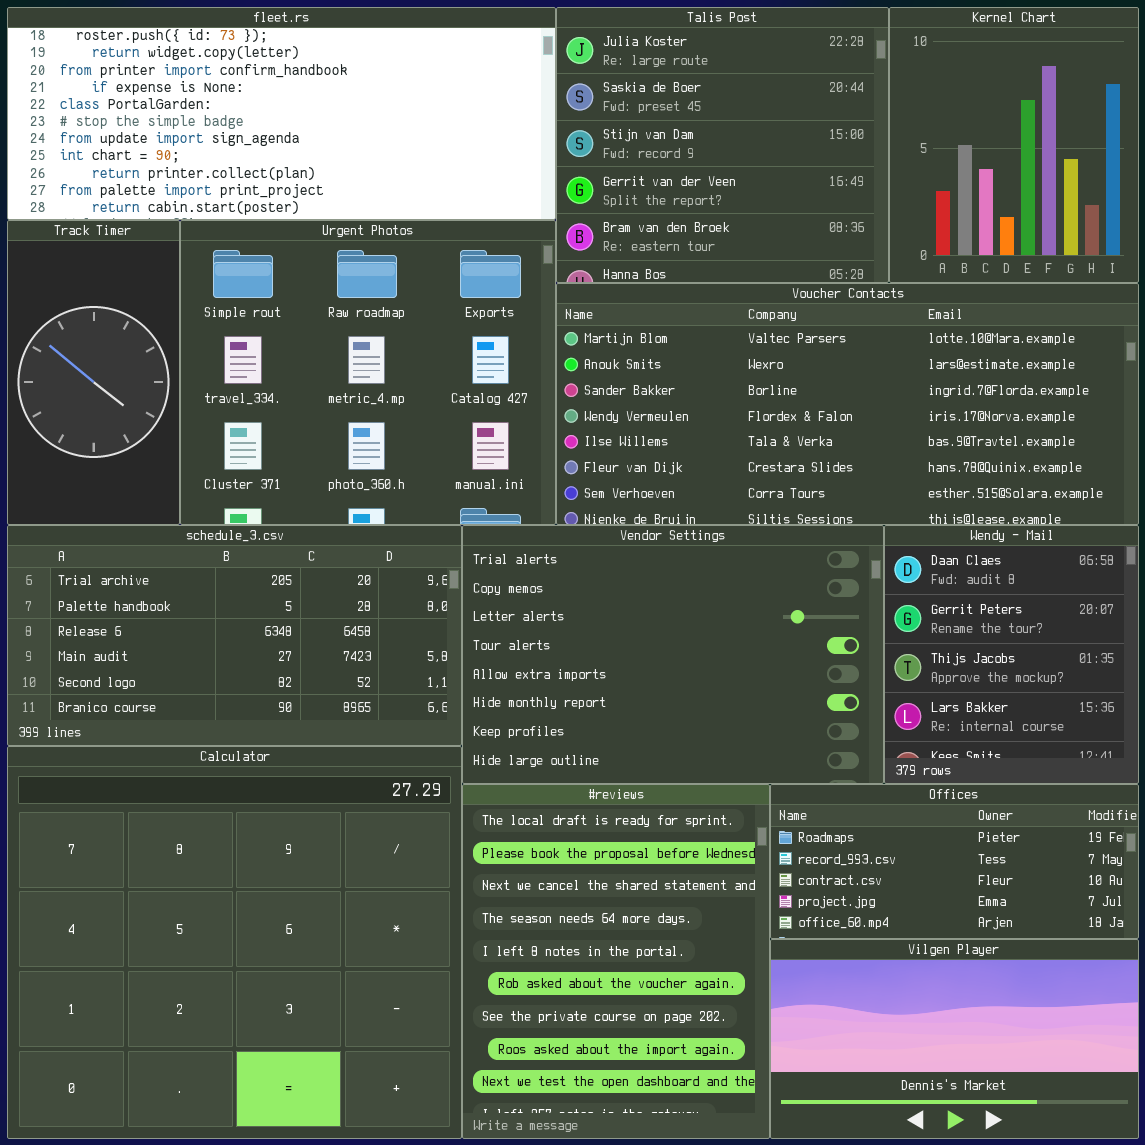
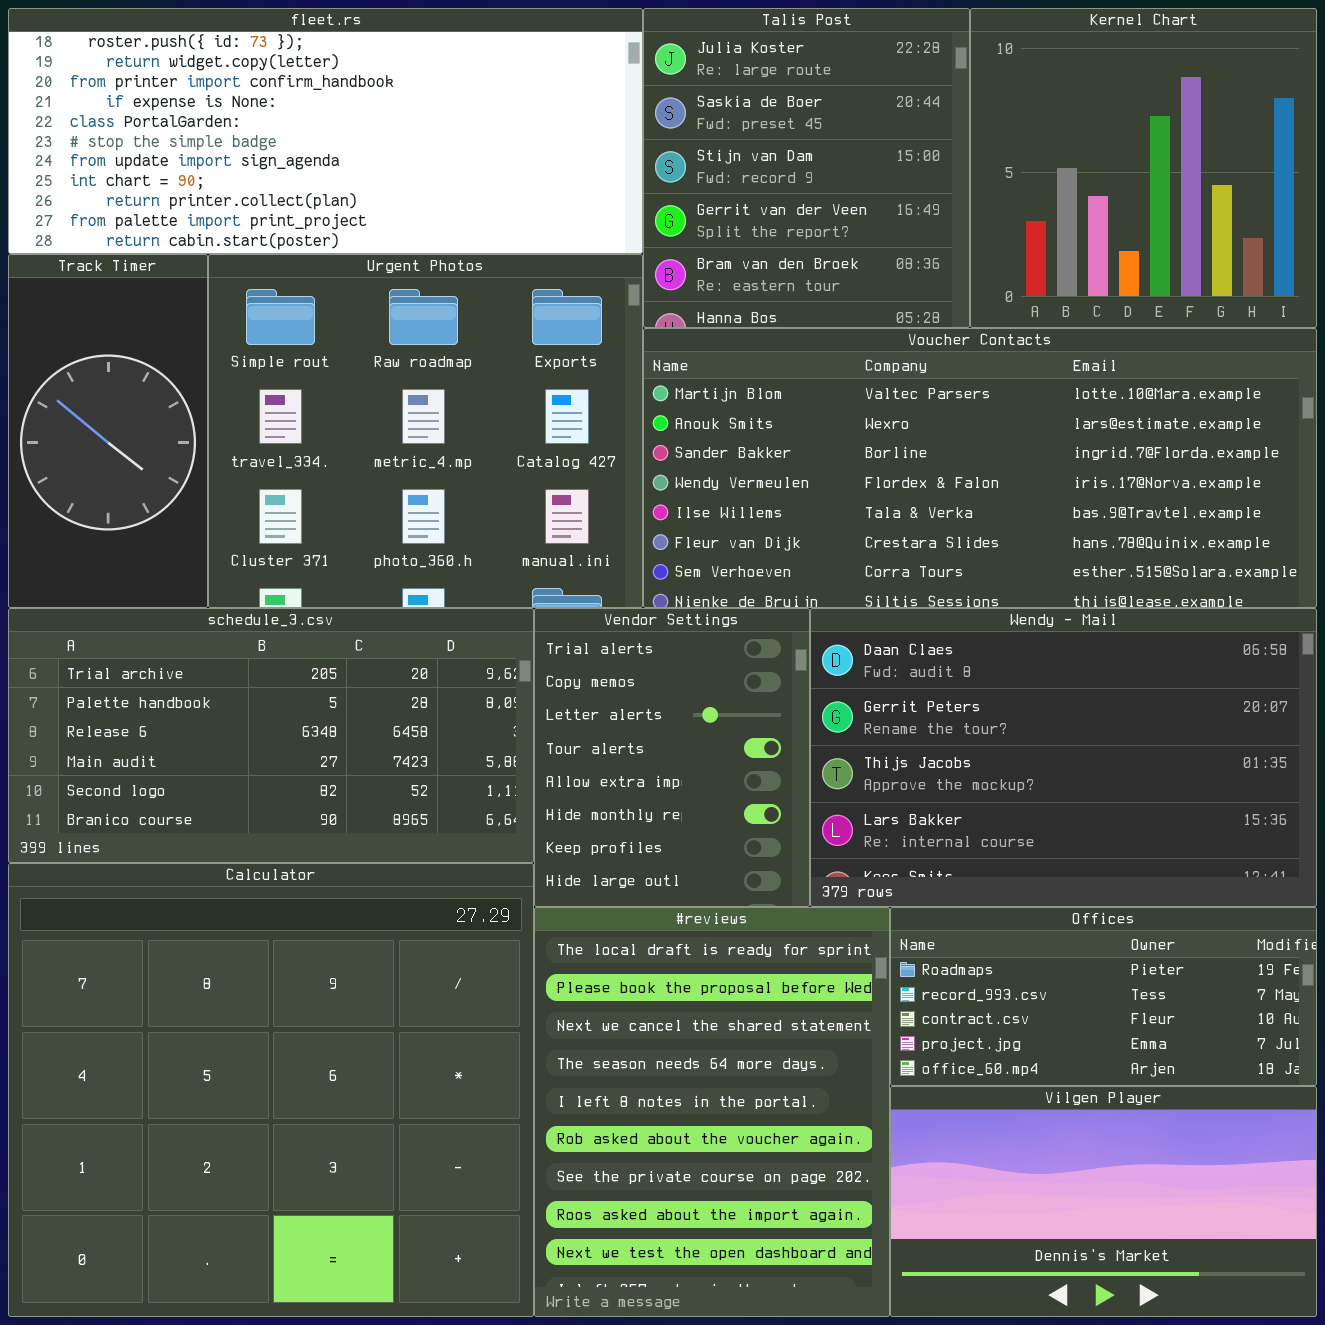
Talis Post: [556,7,889,283] -> [643,8,970,328], resized
Kernel Chart: [889,7,1139,283] -> [970,8,1317,328], resized
Vendor Settings: [462,525,884,784] -> [534,608,810,907], resized
Wendy - Mail: [884,525,1139,784] -> [810,608,1317,907], resized

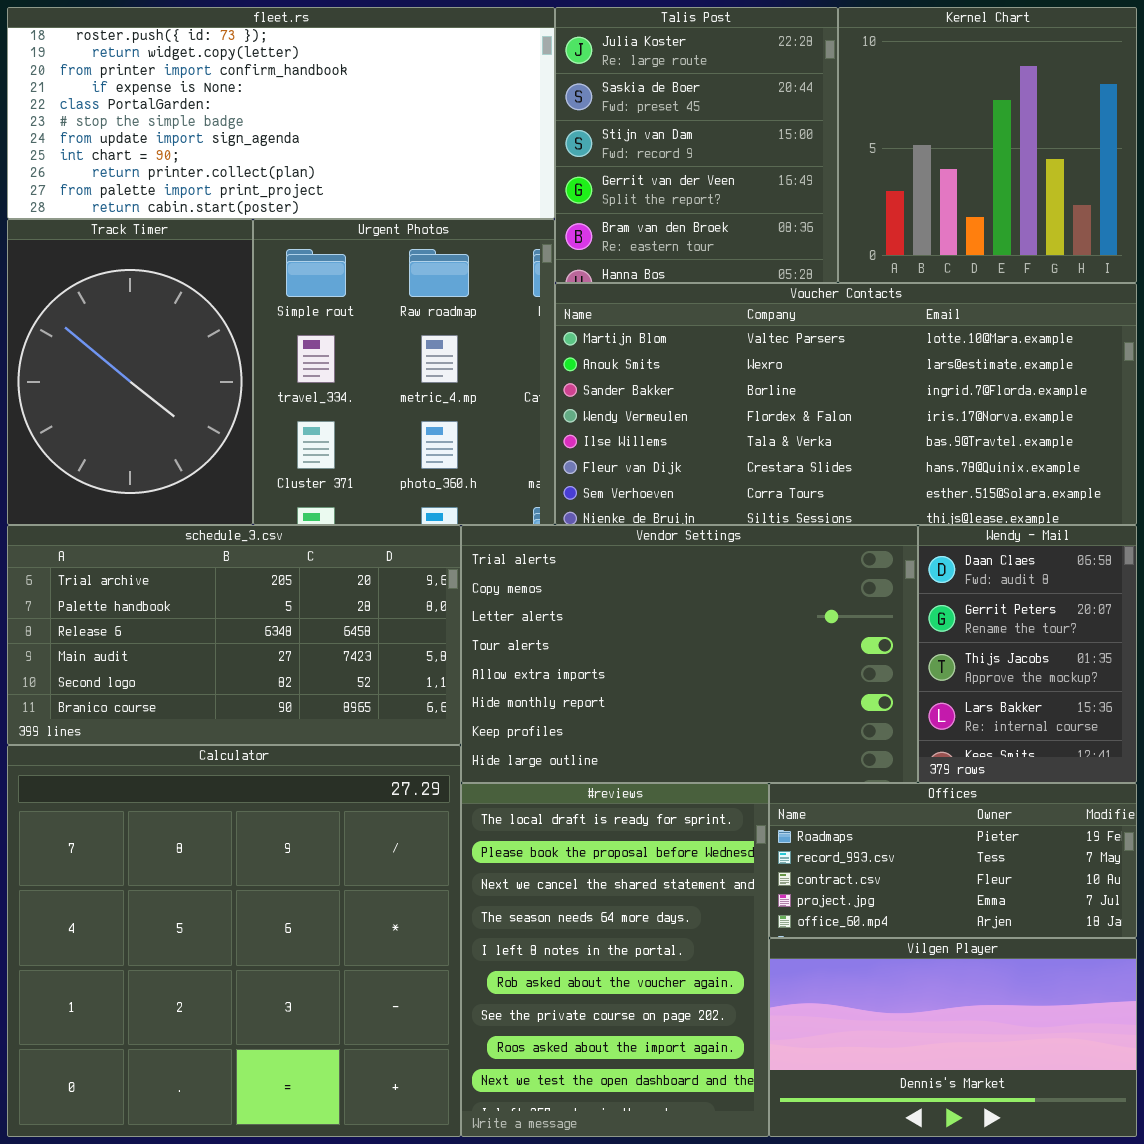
Track Timer: [8,254,208,608] -> [7,219,253,525], resized
Urgent Photos: [208,254,643,608] -> [253,219,555,525], resized
Vendor Settings: [534,608,810,907] -> [461,525,918,783], resized
Wendy - Mail: [810,608,1317,907] -> [918,525,1137,783], resized

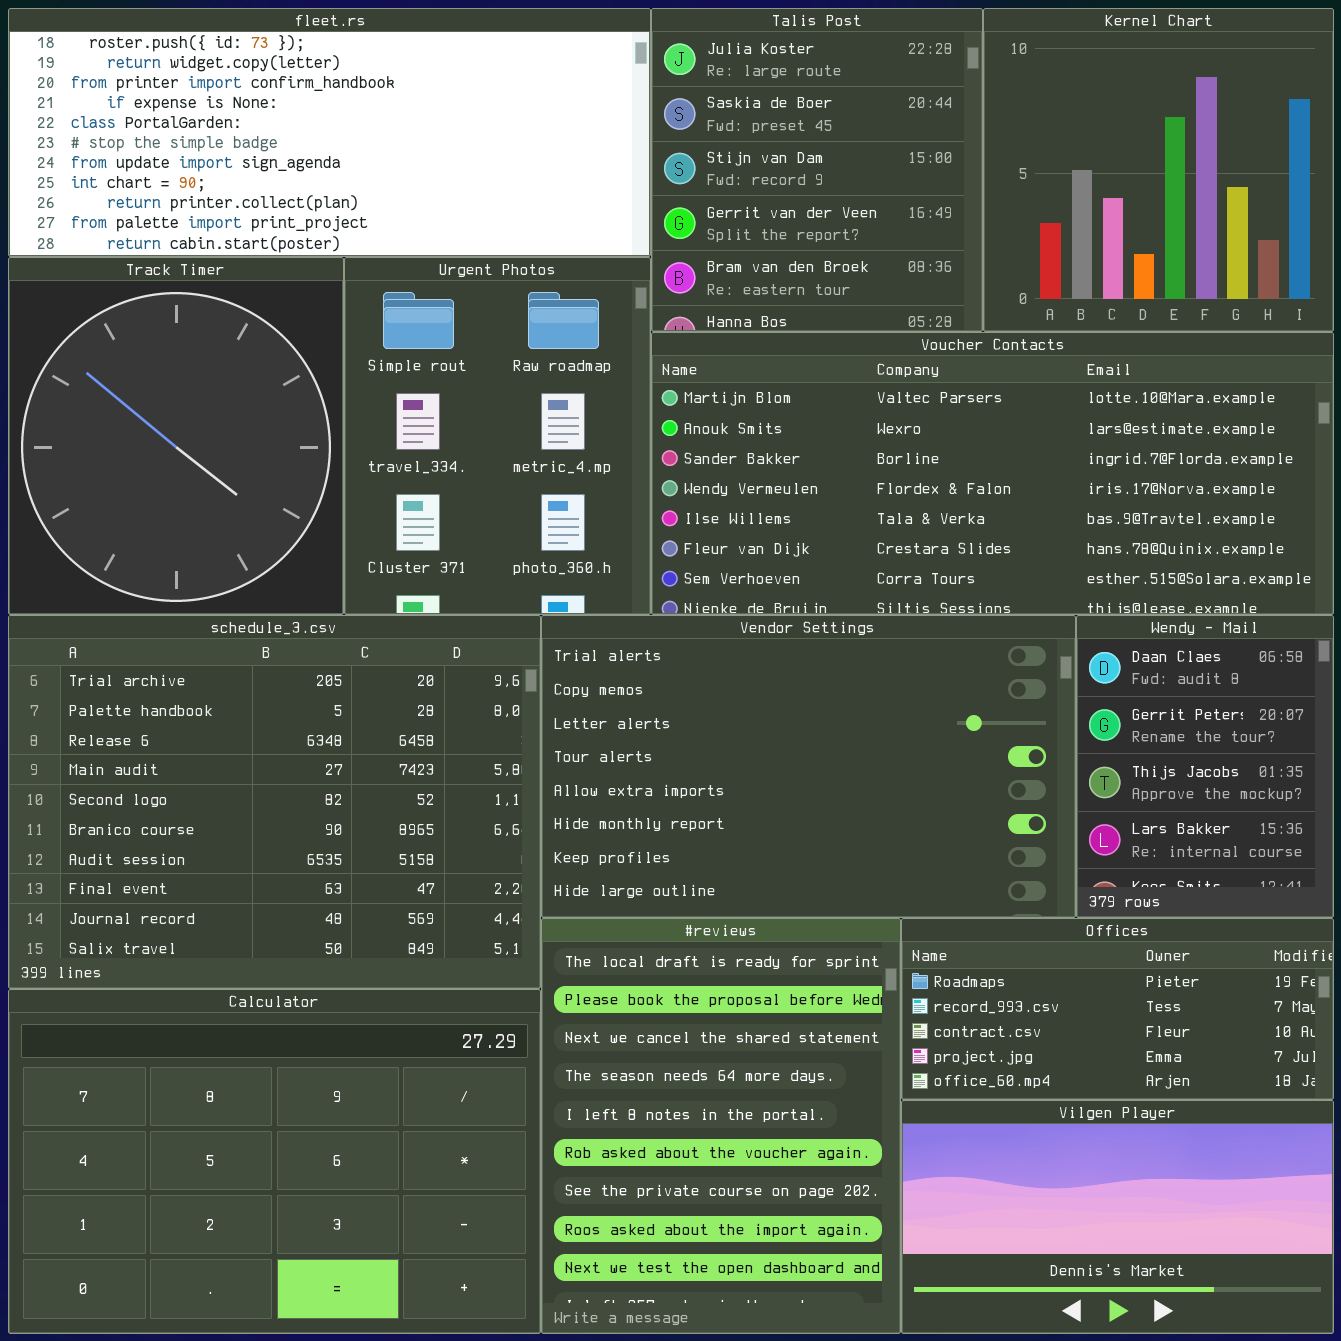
Track Timer: [7,219,253,525] -> [8,257,344,615], resized
Urgent Photos: [253,219,555,525] -> [344,257,651,615], resized
schedule_3.csv: [7,525,461,745] -> [8,615,541,989], resized
Calculator: [7,745,461,1137] -> [8,989,541,1334], resized

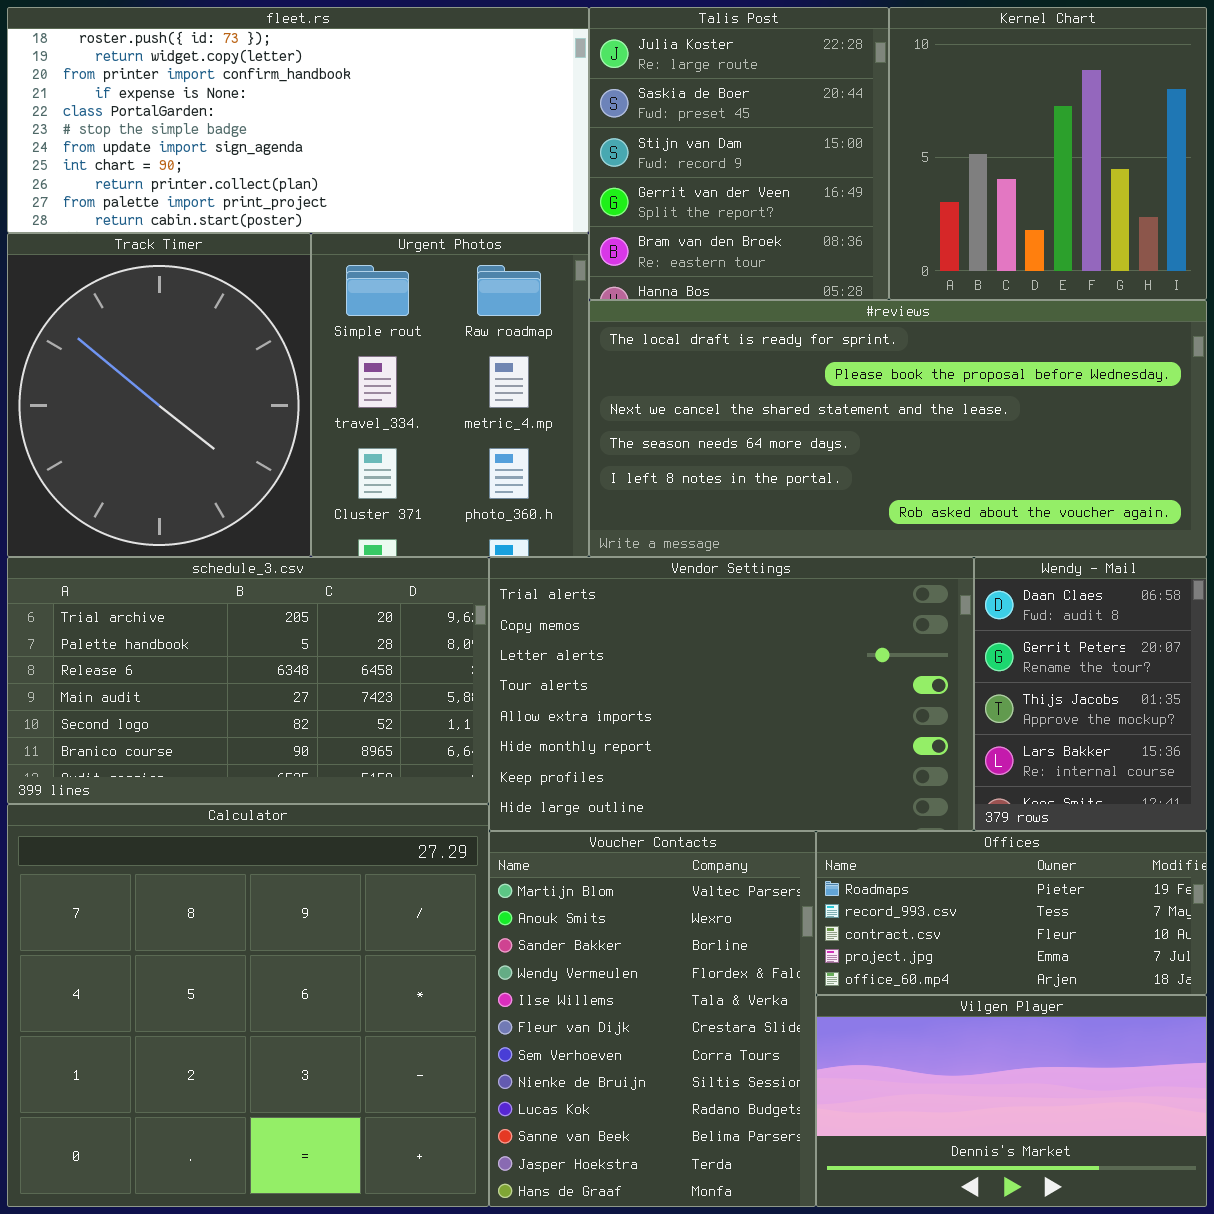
Voucher Contacts: [651,332,1334,615] -> [489,831,816,1207], moved, resized
schedule_3.csv: [8,615,541,989] -> [7,557,489,804], resized
#reviews: [541,918,901,1334] -> [589,300,1207,557], moved, resized
Calculator: [8,989,541,1334] -> [7,804,489,1207], resized

